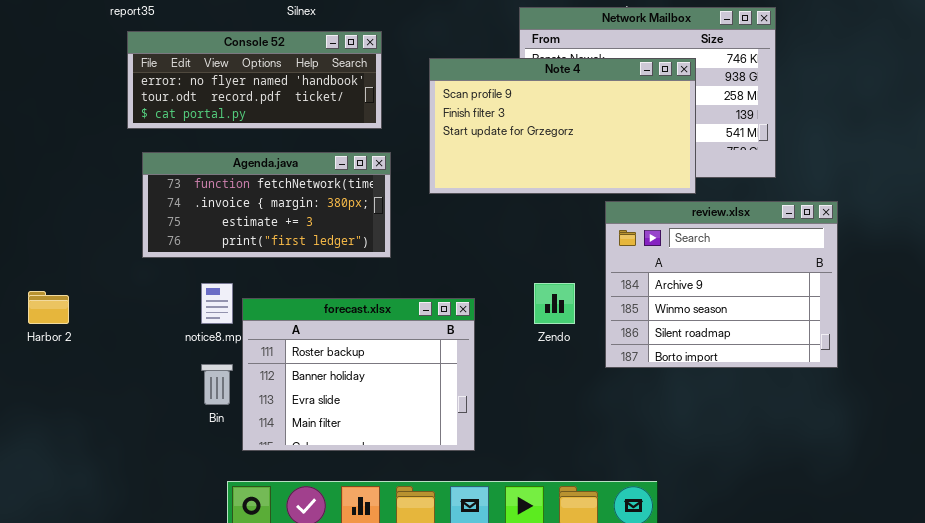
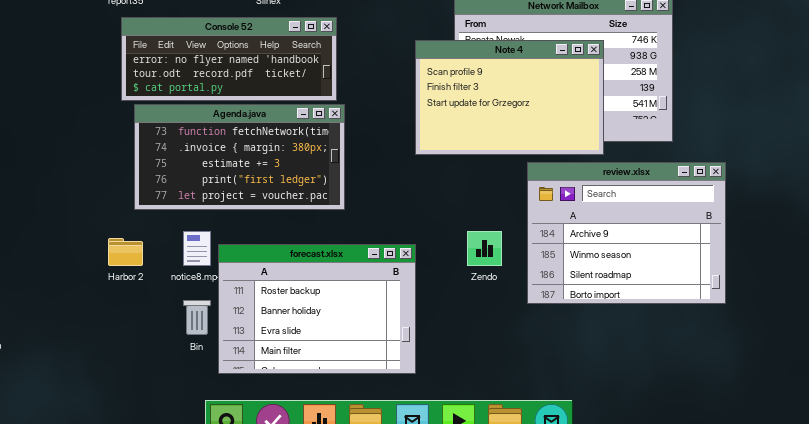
Note 4: [429,58,696,194] -> [415,40,604,155], resized
Agenda.java: [142,152,391,258] -> [134,104,345,210], resized
Harbor 2: [28,291,69,324] -> [108,238,143,266], moved

